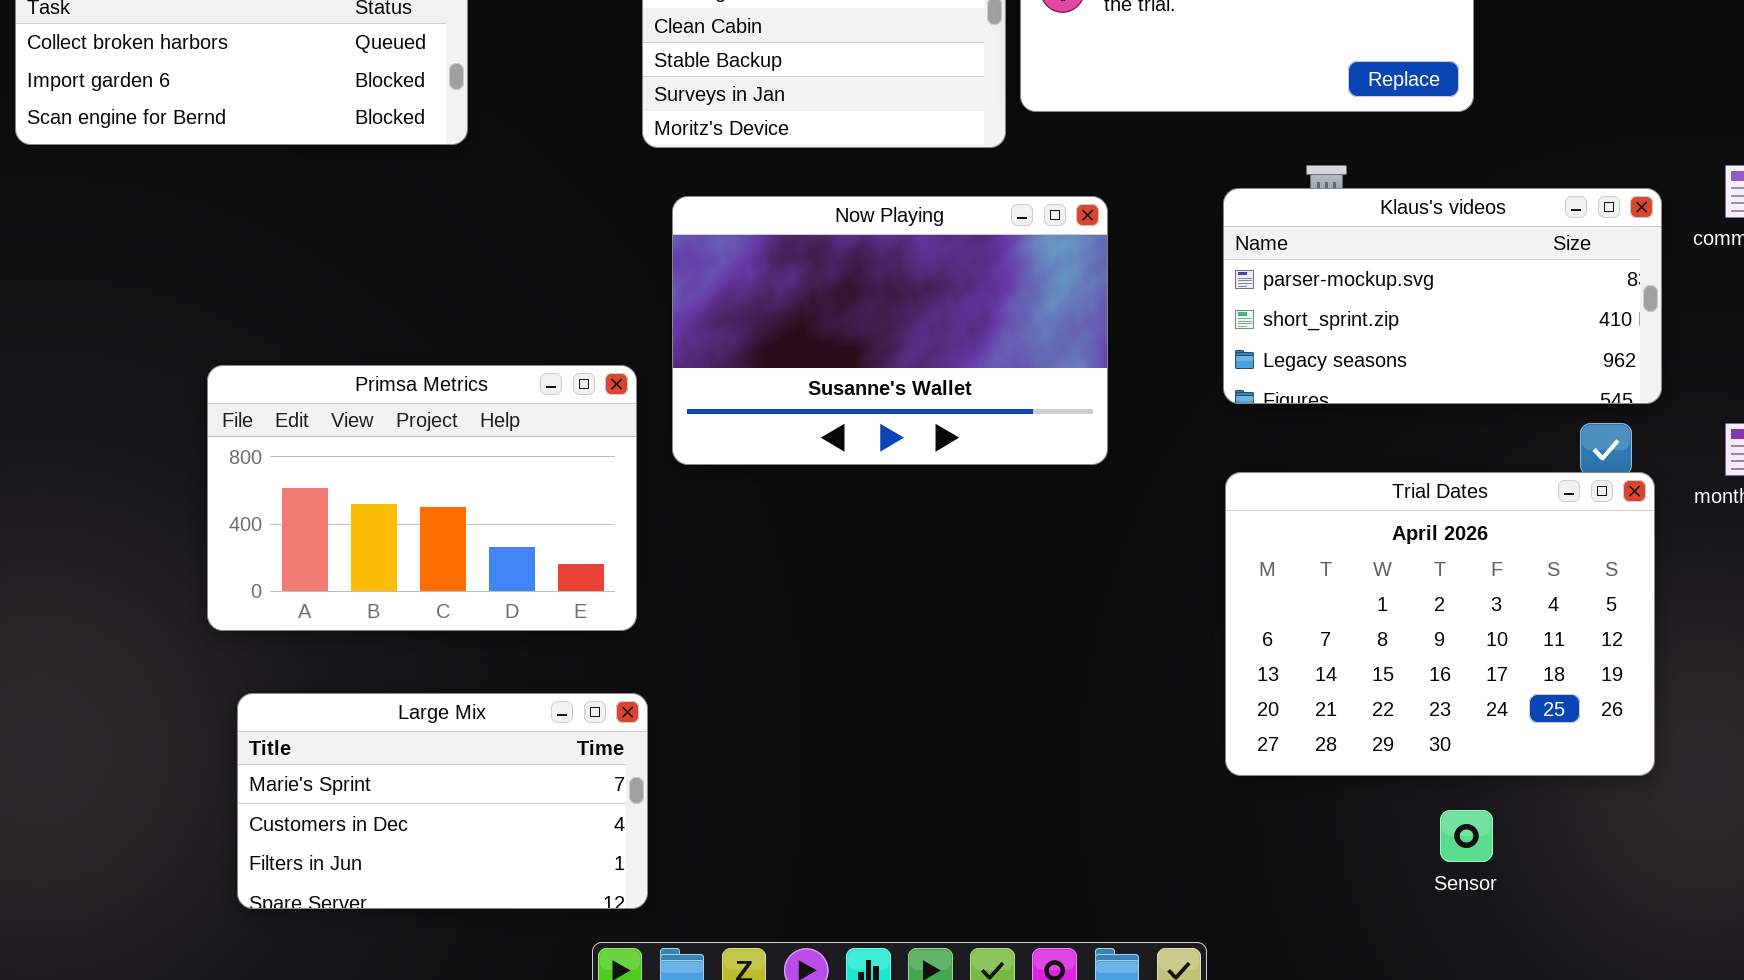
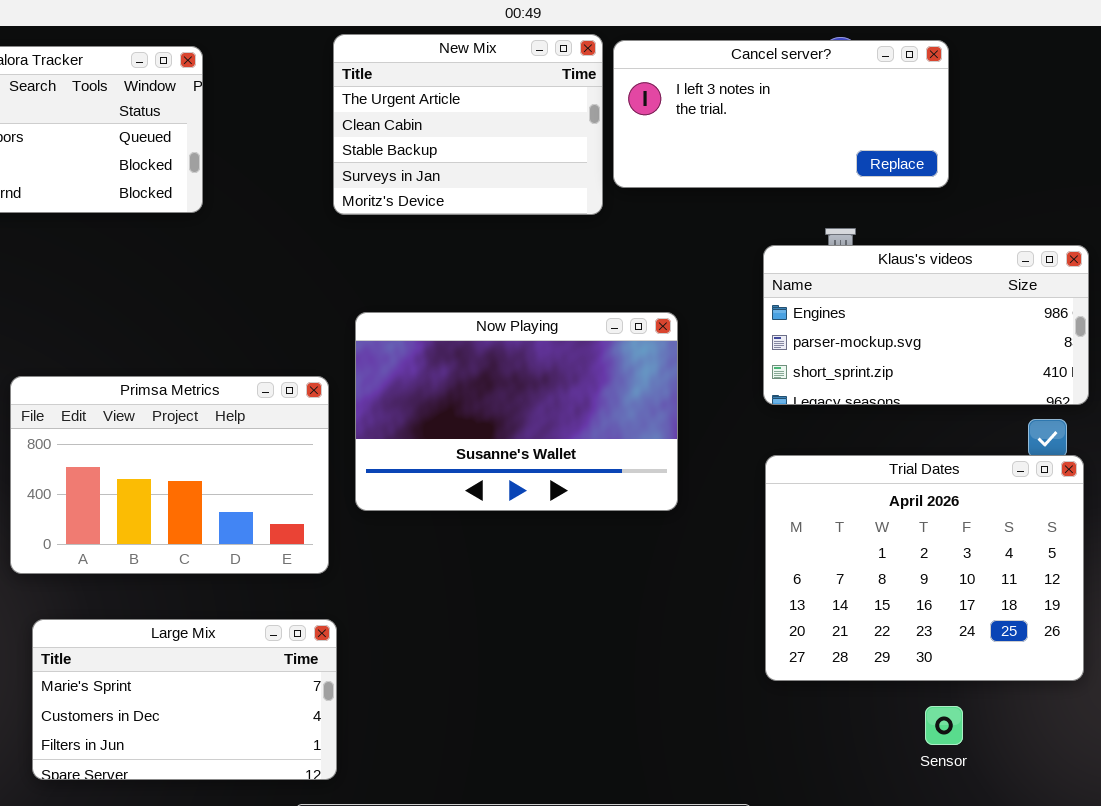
Klaus's videos: [1223,188,1662,404] -> [763,245,1089,405], scrolled up 1 row
Now Playing: [672,196,1108,465] -> [355,312,678,511], moved

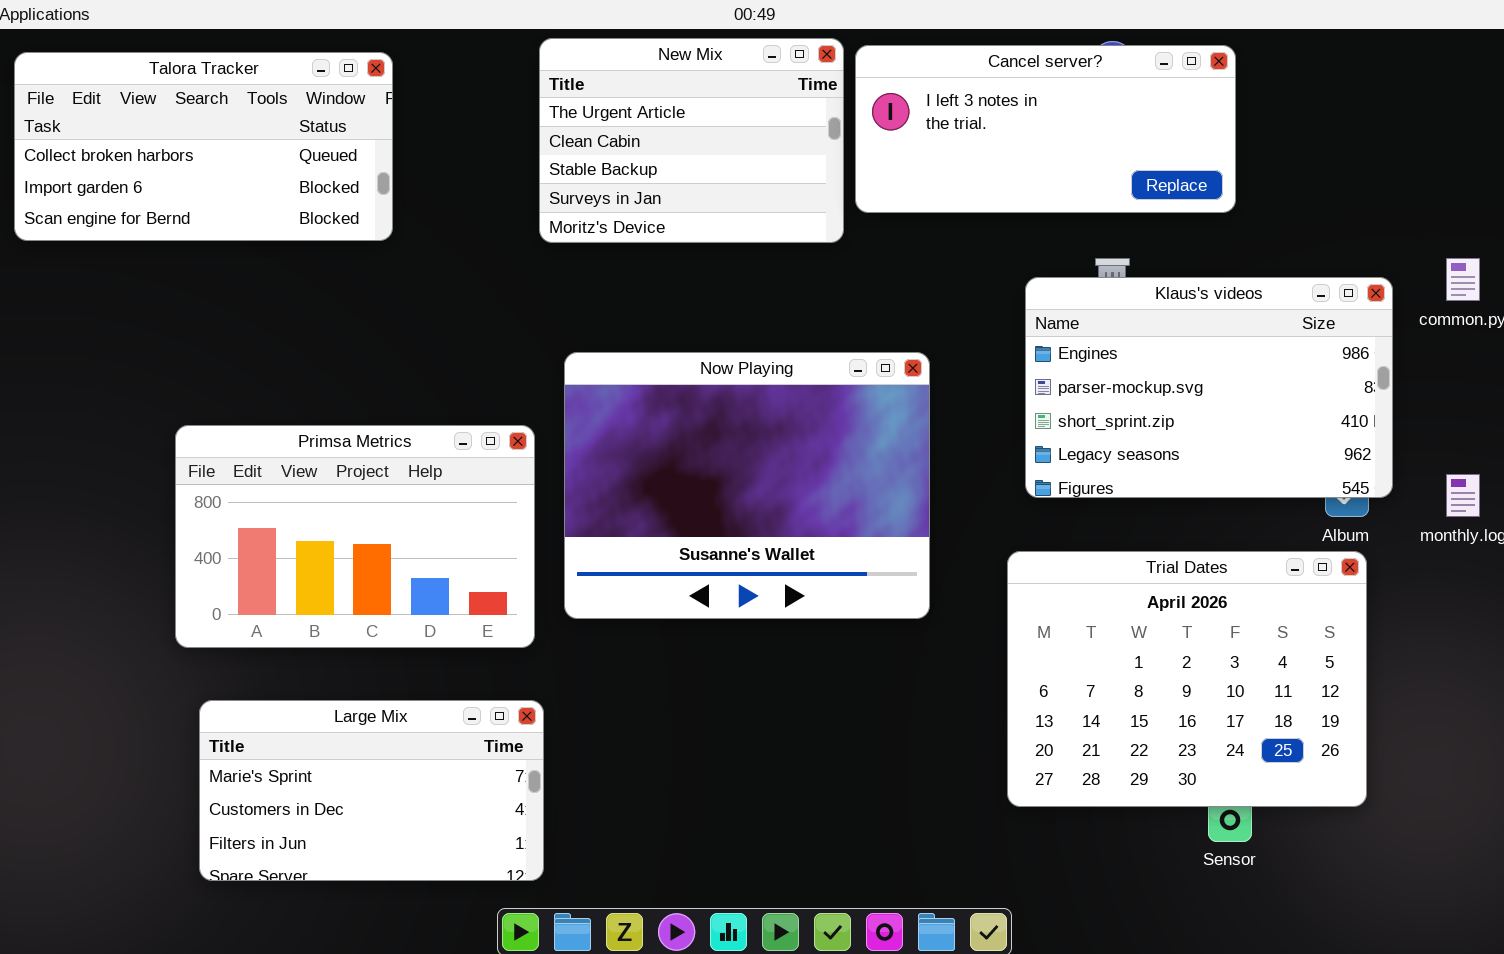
Klaus's videos: [763,245,1089,405] -> [1025,277,1393,498], resized
Now Playing: [355,312,678,511] -> [564,352,930,619], resized
Trial Dates: [765,455,1084,681] -> [1007,551,1367,807], moved

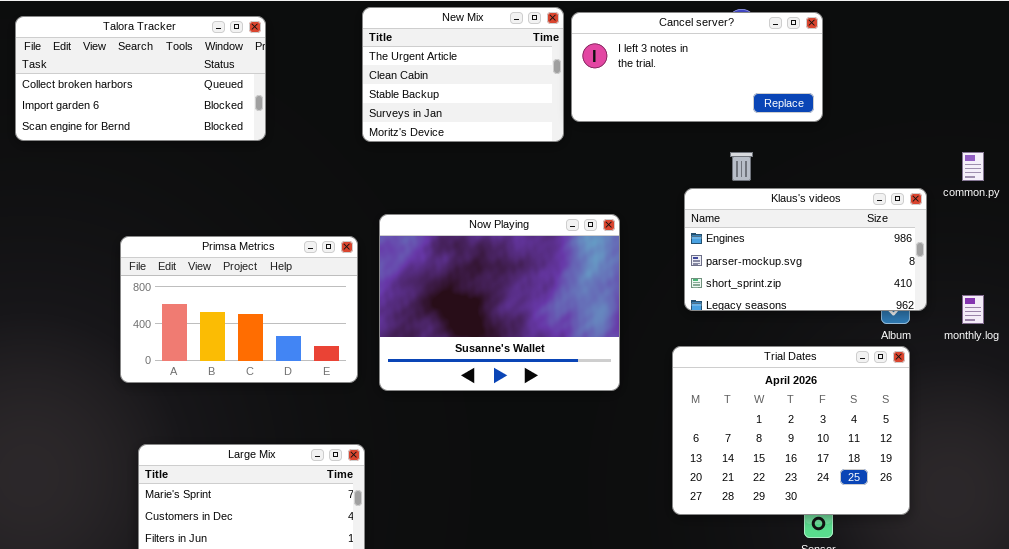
Klaus's videos: [1025,277,1393,498] -> [684,188,927,311], resized
Primsa Metrics: [175,425,535,648] -> [120,236,358,383], moved

